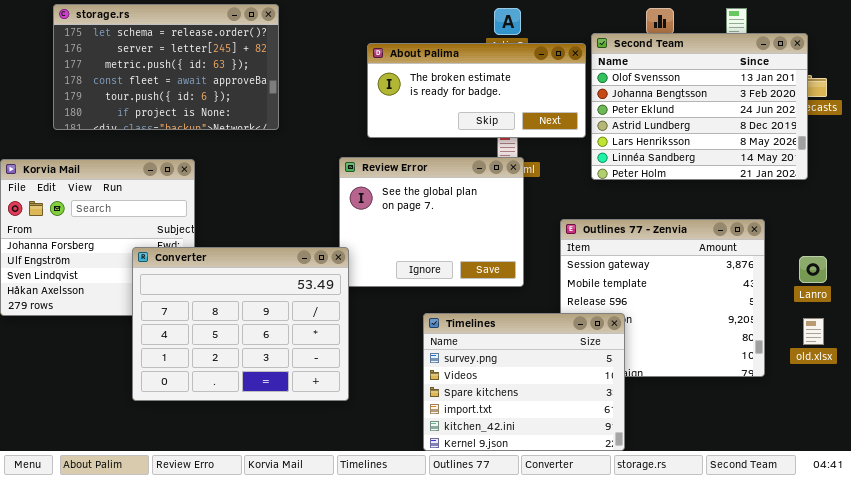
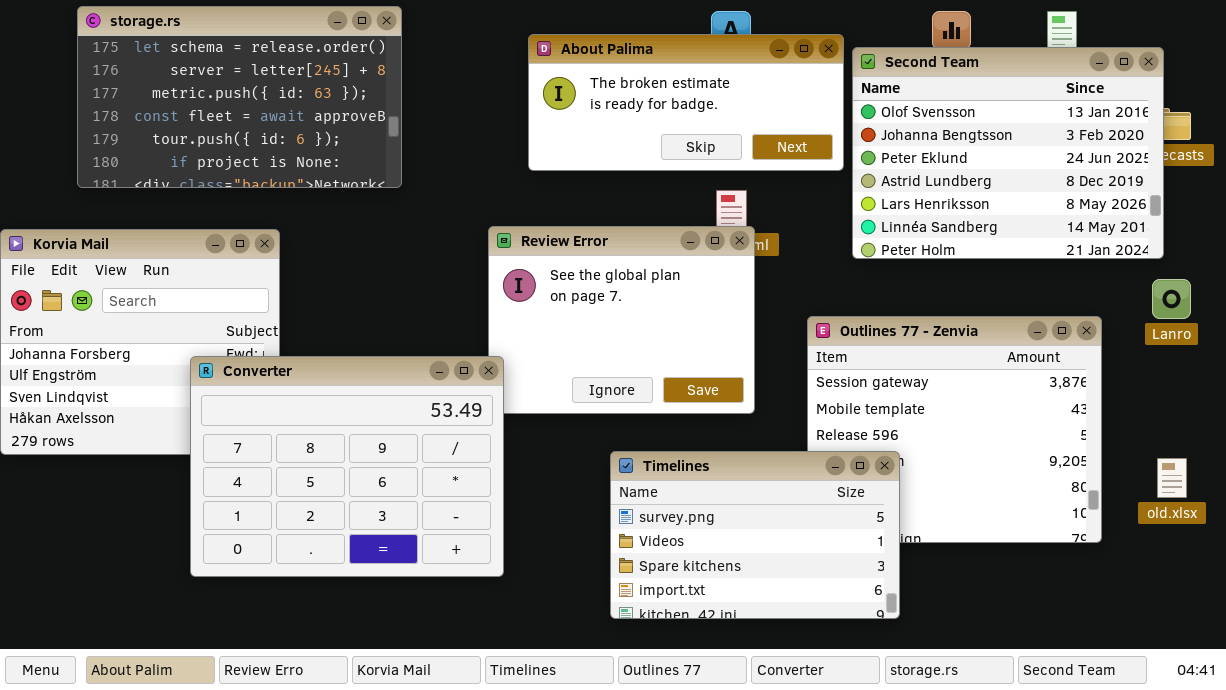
About Palima: [367,43,586,138] -> [528,34,844,171], moved
Lanro: [799,256,827,283] -> [1152,279,1191,319], moved
Timelines: [423,313,625,451] -> [610,451,900,619], resized

